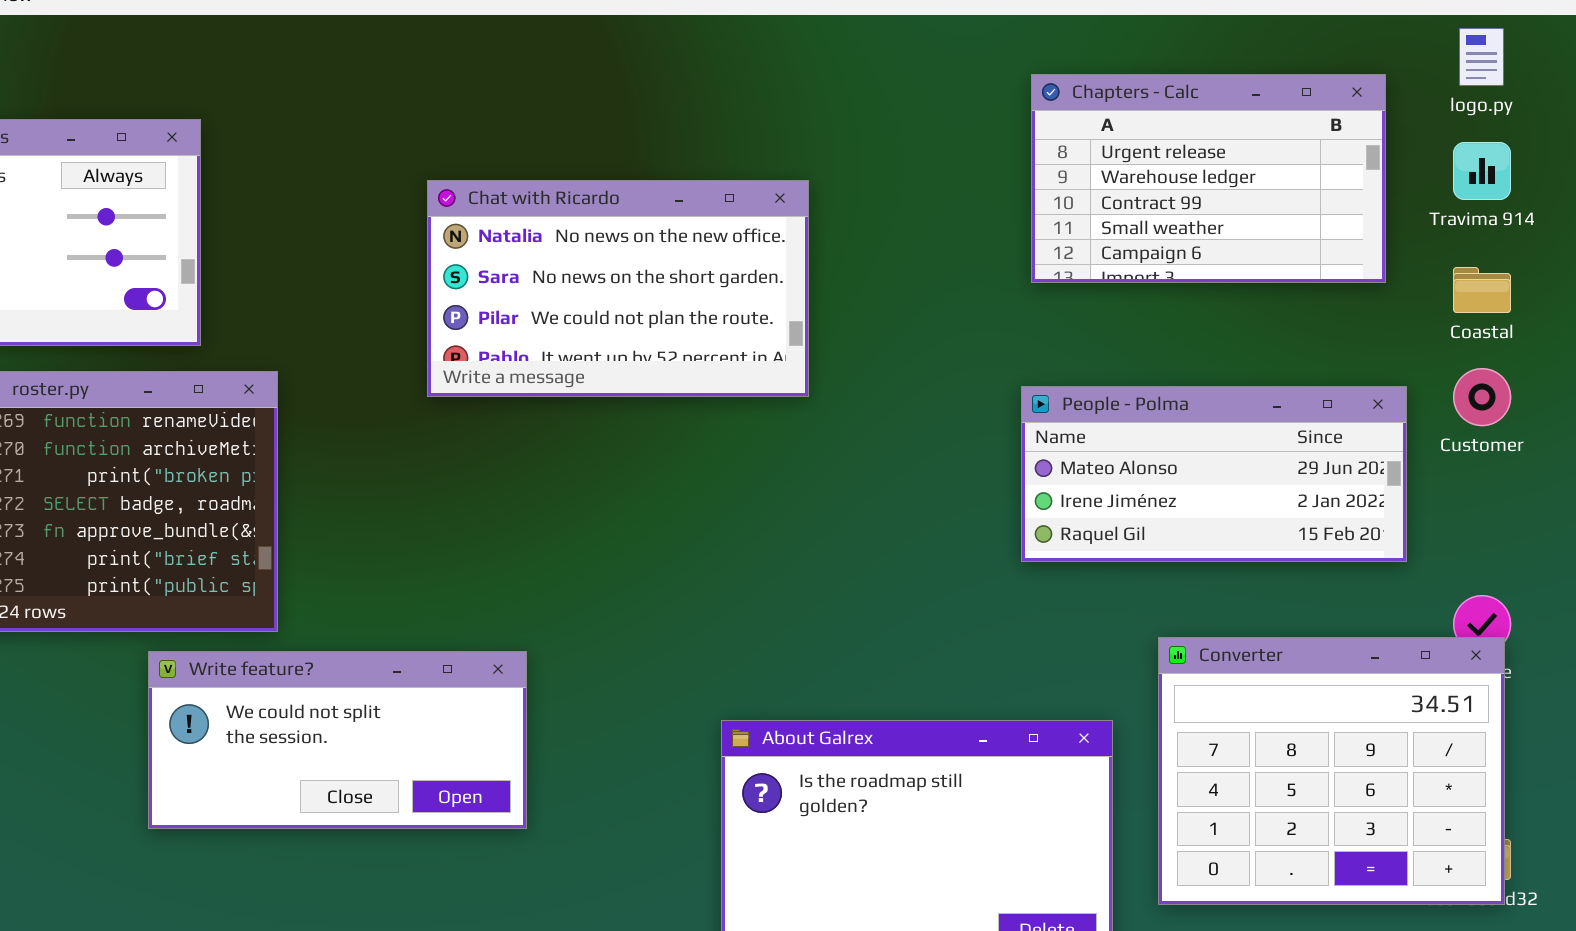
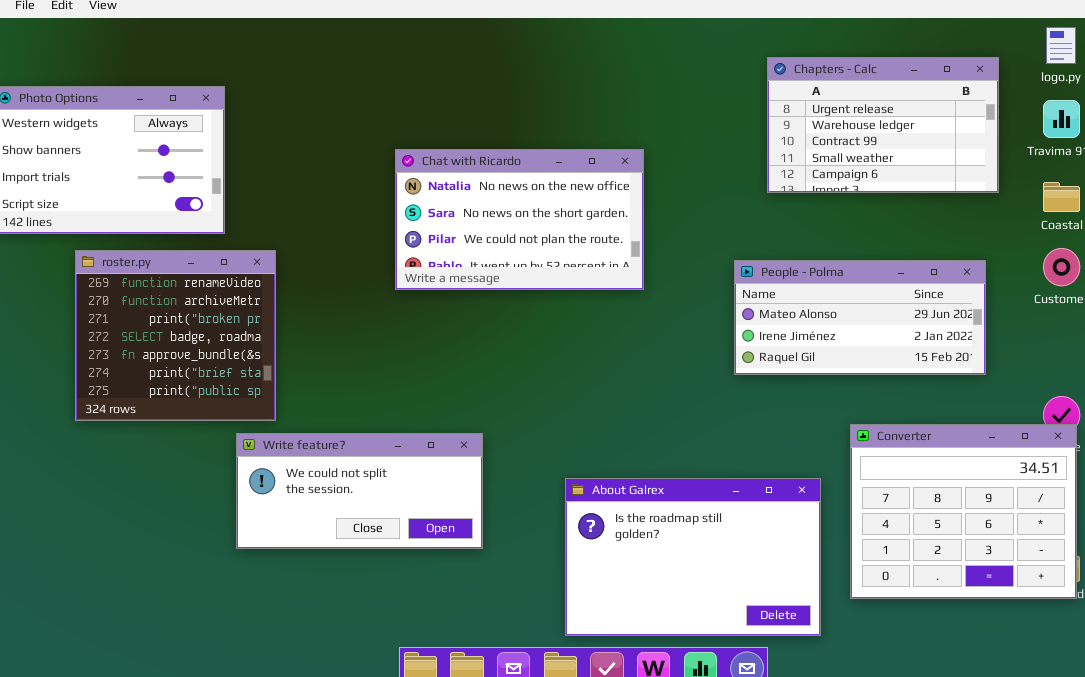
Chat with Ricardo: [427,180,809,397] -> [395,149,644,290], moved
People - Polma: [1021,386,1407,562] -> [734,260,986,375], moved
Write feature?: [148,651,527,829] -> [236,433,483,549], moved

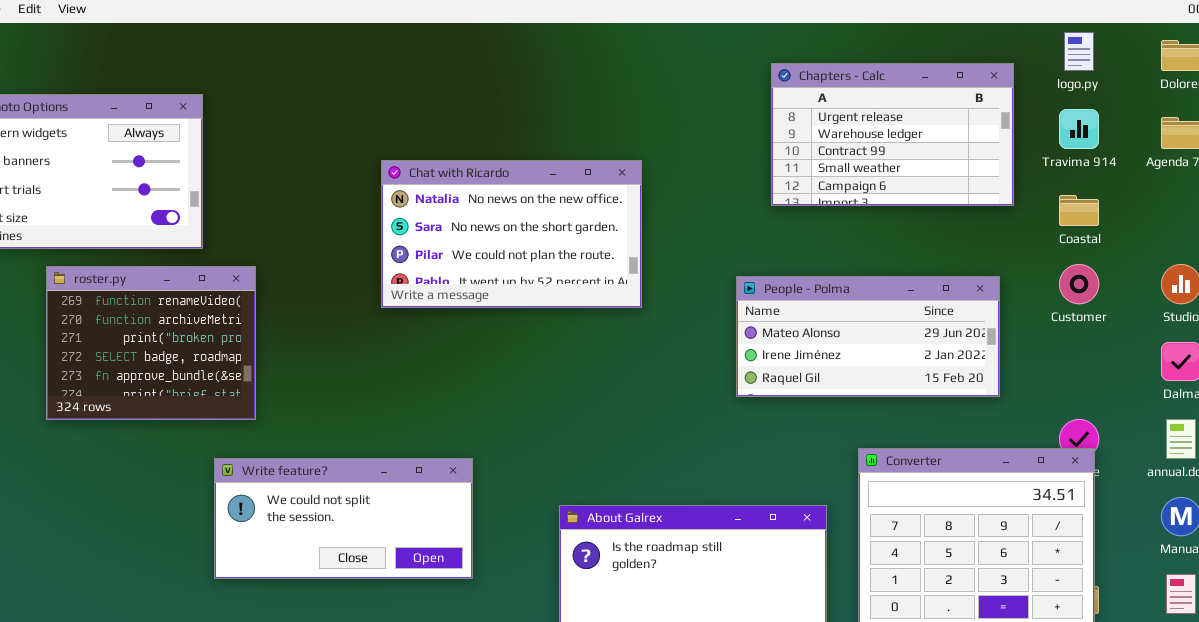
roster.py: [75,250,276,421] -> [46,266,256,420], resized

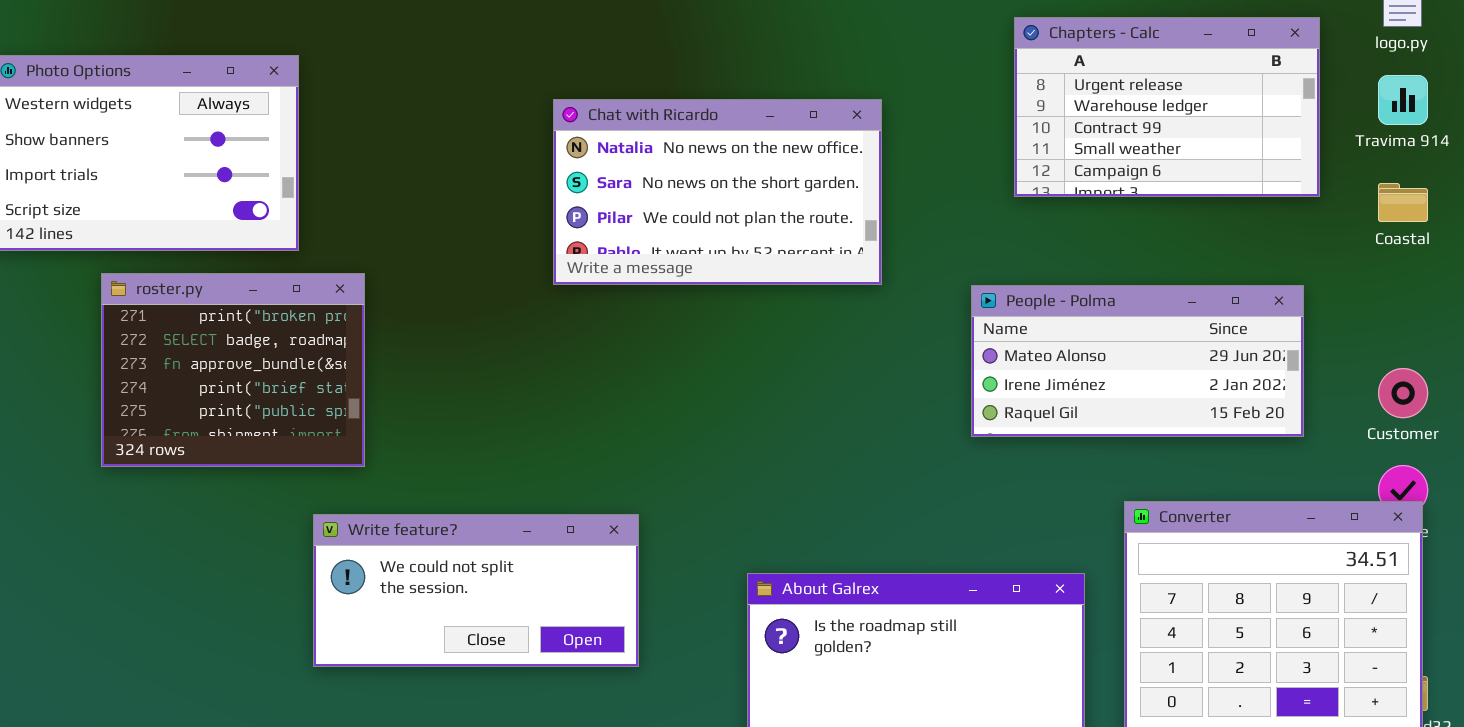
Chat with Ricardo: [381,160,642,308] -> [553,99,882,285], moved
Customer: [1059,264,1099,304] -> [1378,368,1428,418], moved
roster.py: [46,266,256,420] -> [101,273,365,467], scrolled down 2 rows

